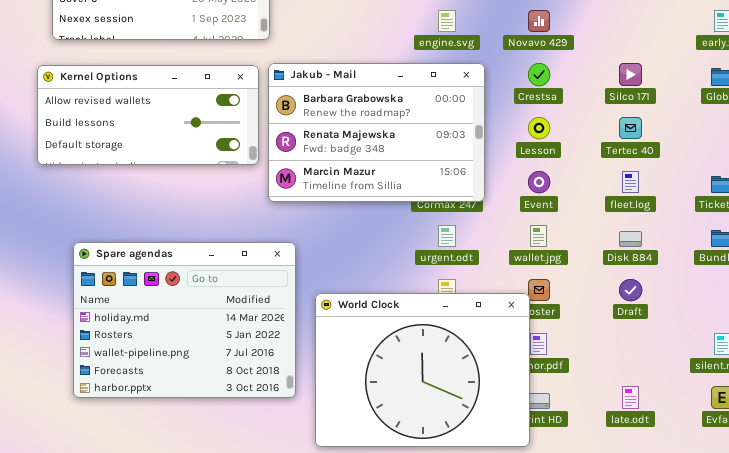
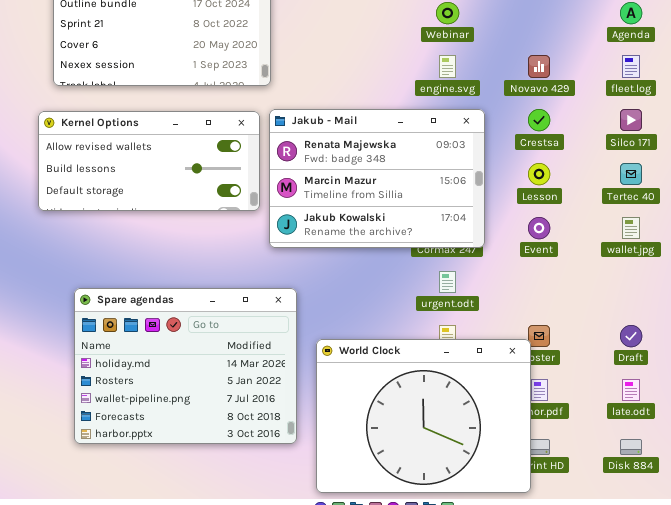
Jakub - Mail: [268,63,485,202] -> [269,109,485,248], scrolled down 1 row
fleet.log: [622,171,639,193] -> [622,55,640,78], moved
wallet.jpg: [530,225,547,247] -> [622,217,640,239], moved
Disk 884: [619,231,642,247] -> [620,439,642,455], moved
late.odt: [622,386,639,409] -> [622,379,640,401], moved

